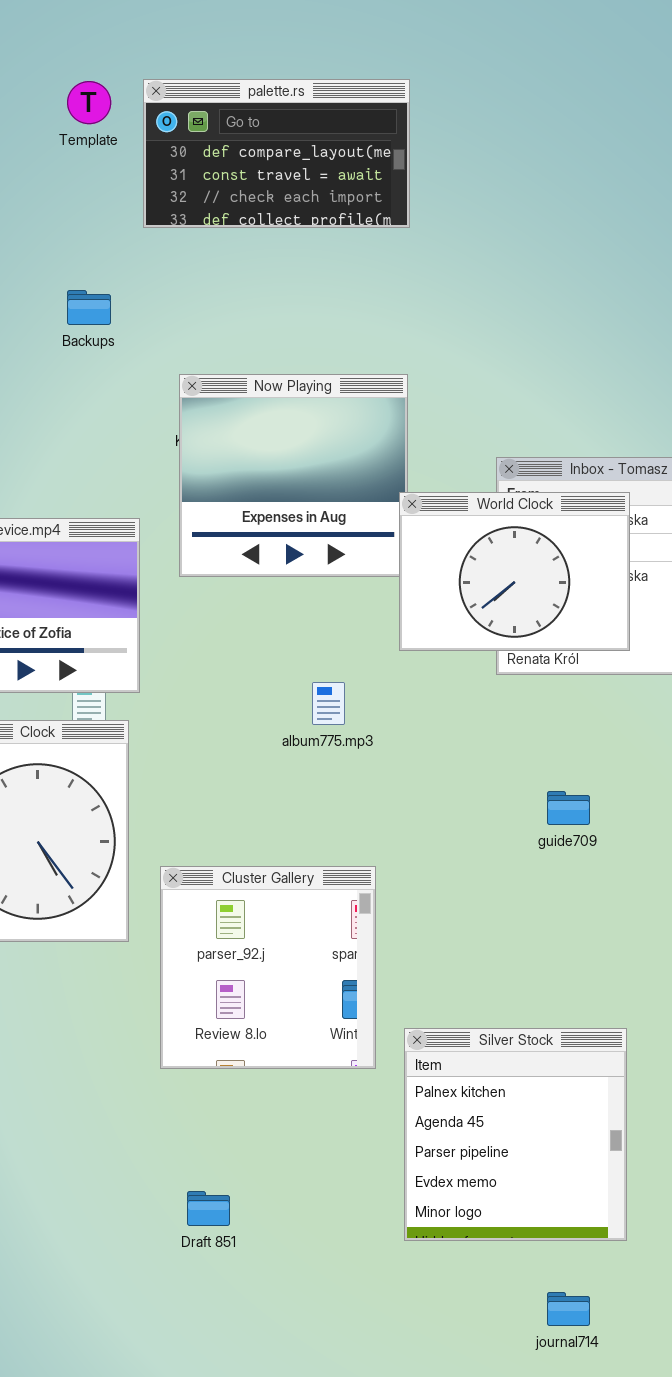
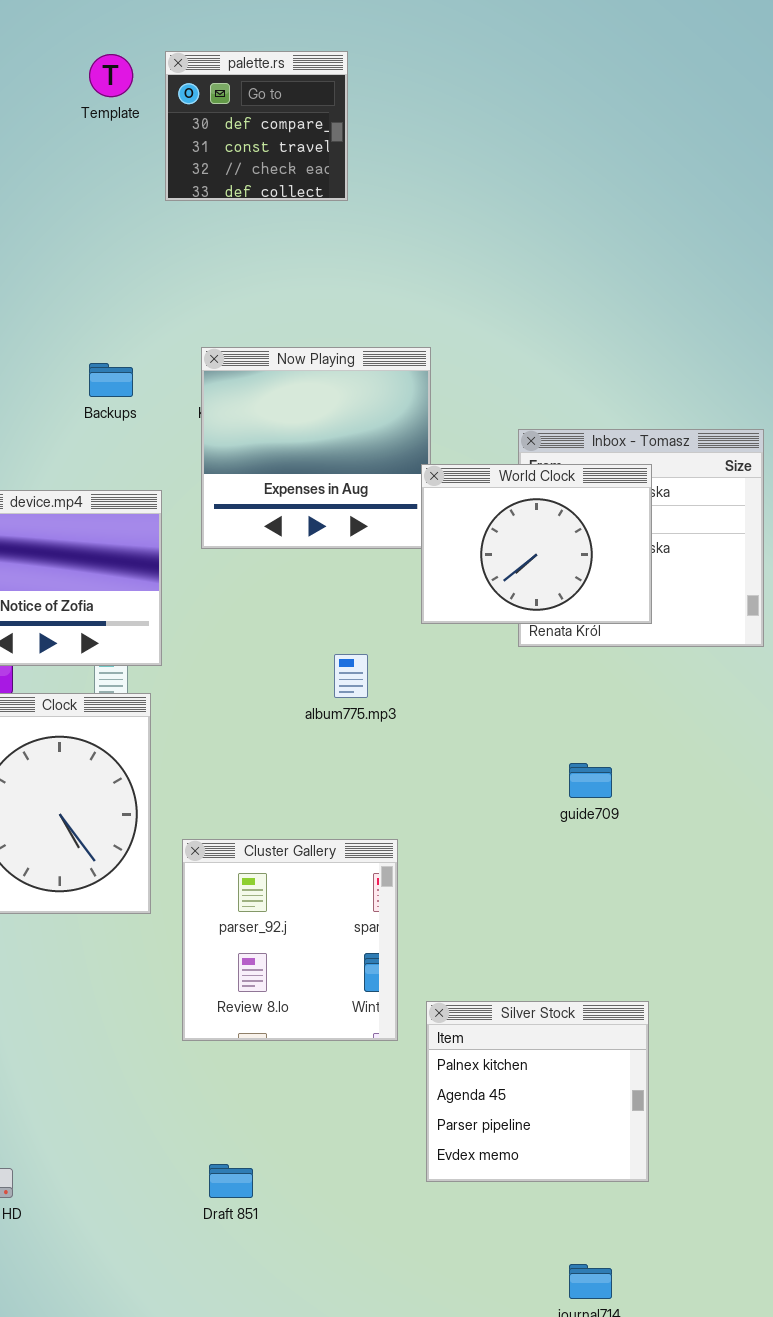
palette.rs: [143,79,410,228] -> [165,51,348,201], resized
Backups: [67,290,111,325] -> [89,363,133,397], moved
Silver Stock: [404,1028,627,1241] -> [426,1001,649,1182], resized

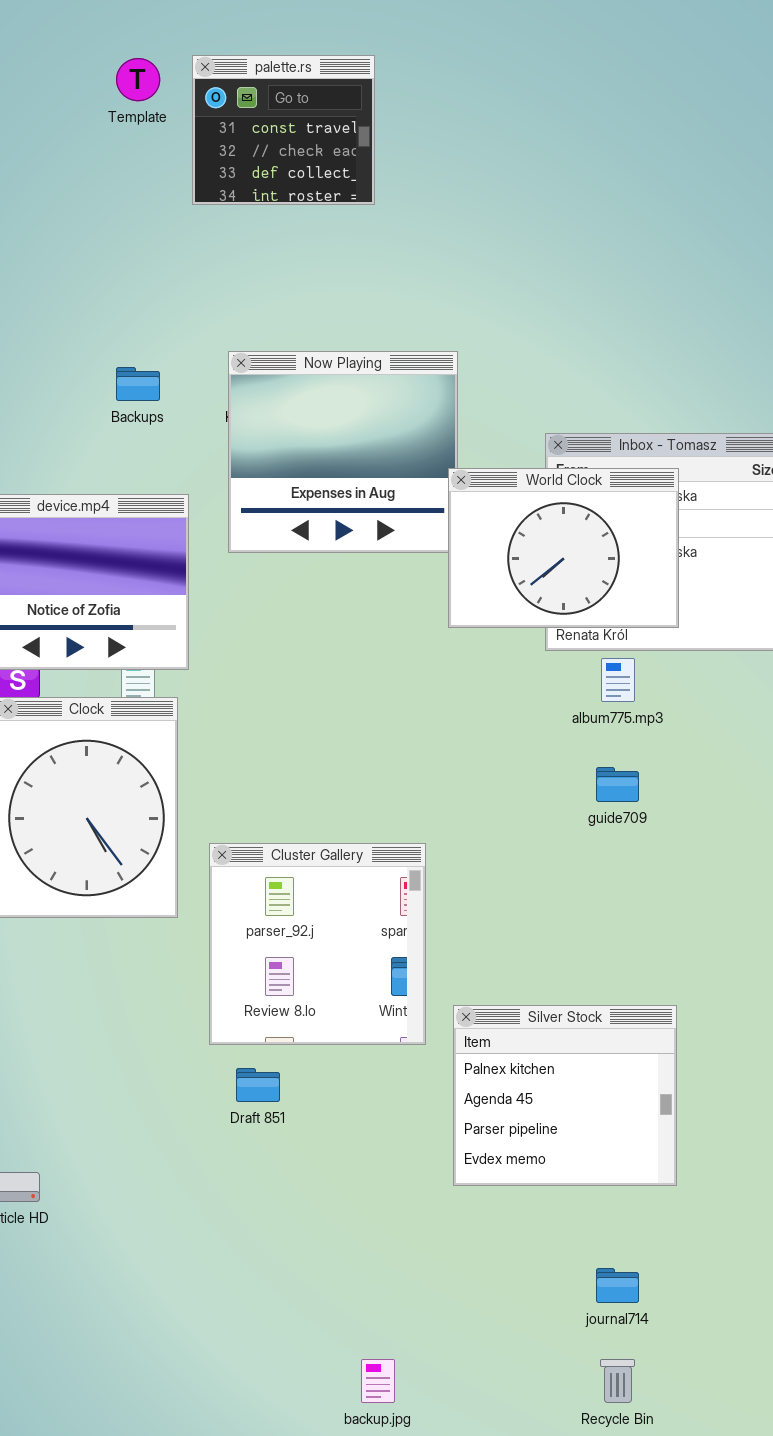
palette.rs: [165,51,348,201] -> [192,55,375,205], scrolled down 1 row
album775.mp3: [334,654,368,698] -> [601,658,635,702], moved
Draft 851: [209,1164,253,1198] -> [236,1068,280,1102], moved

